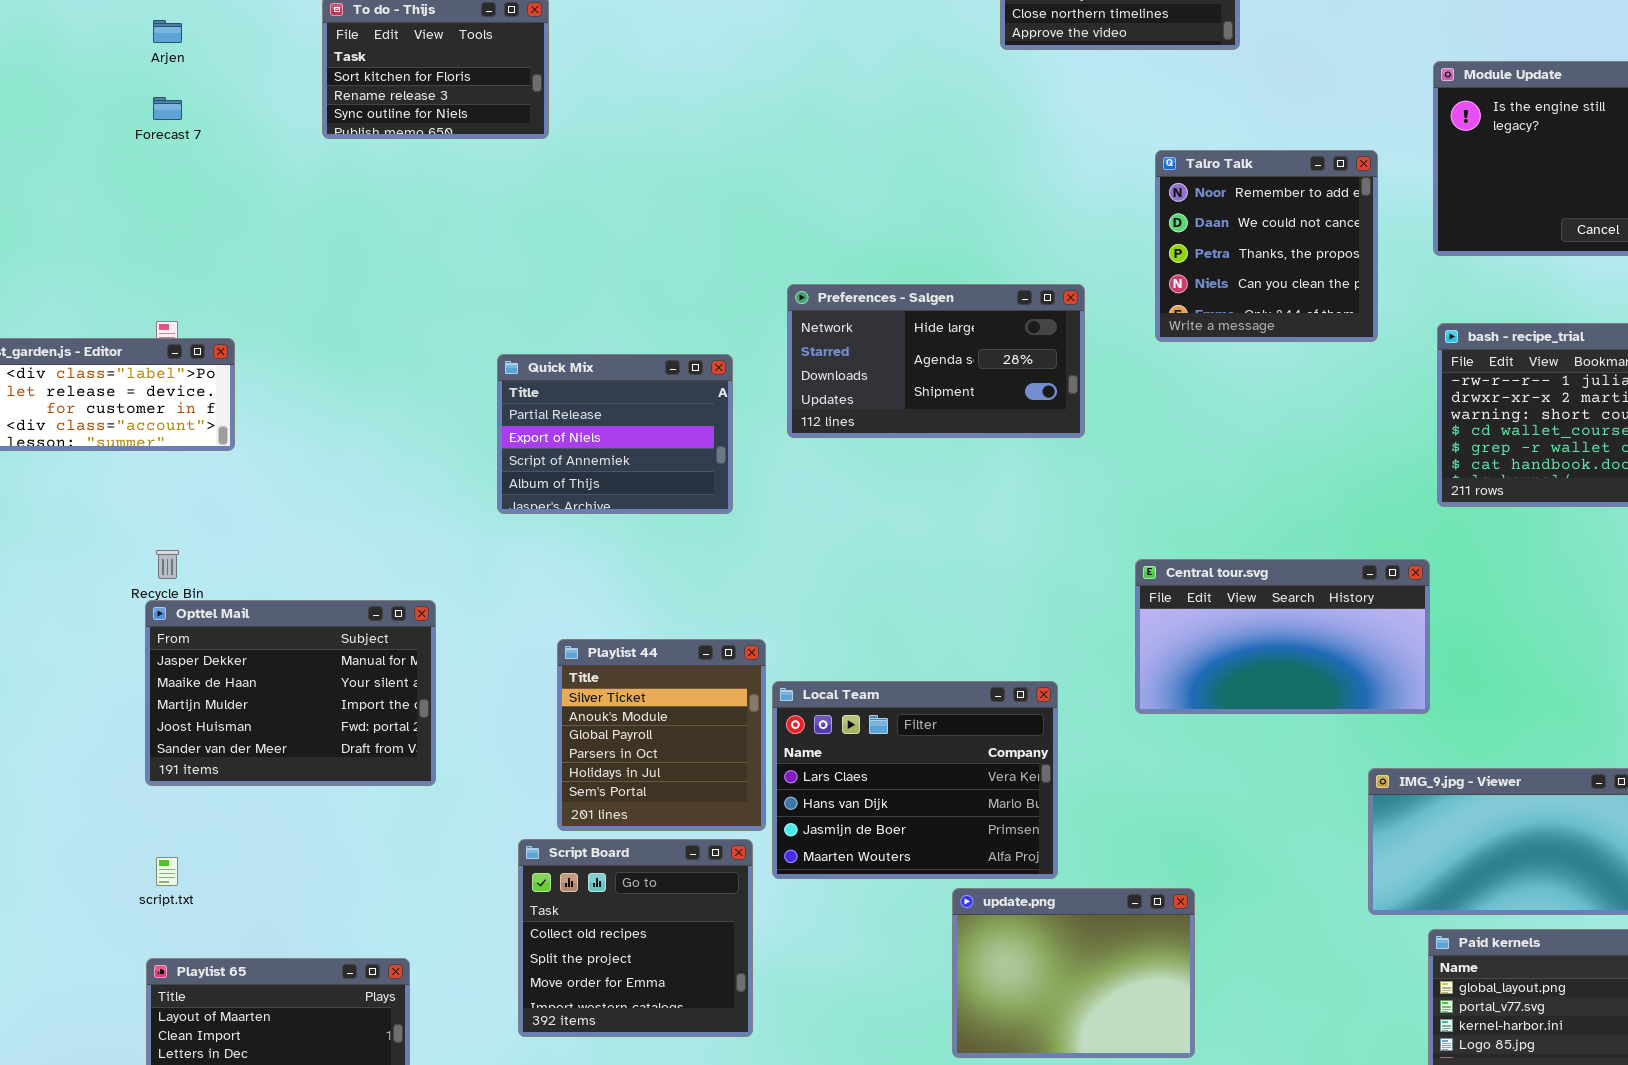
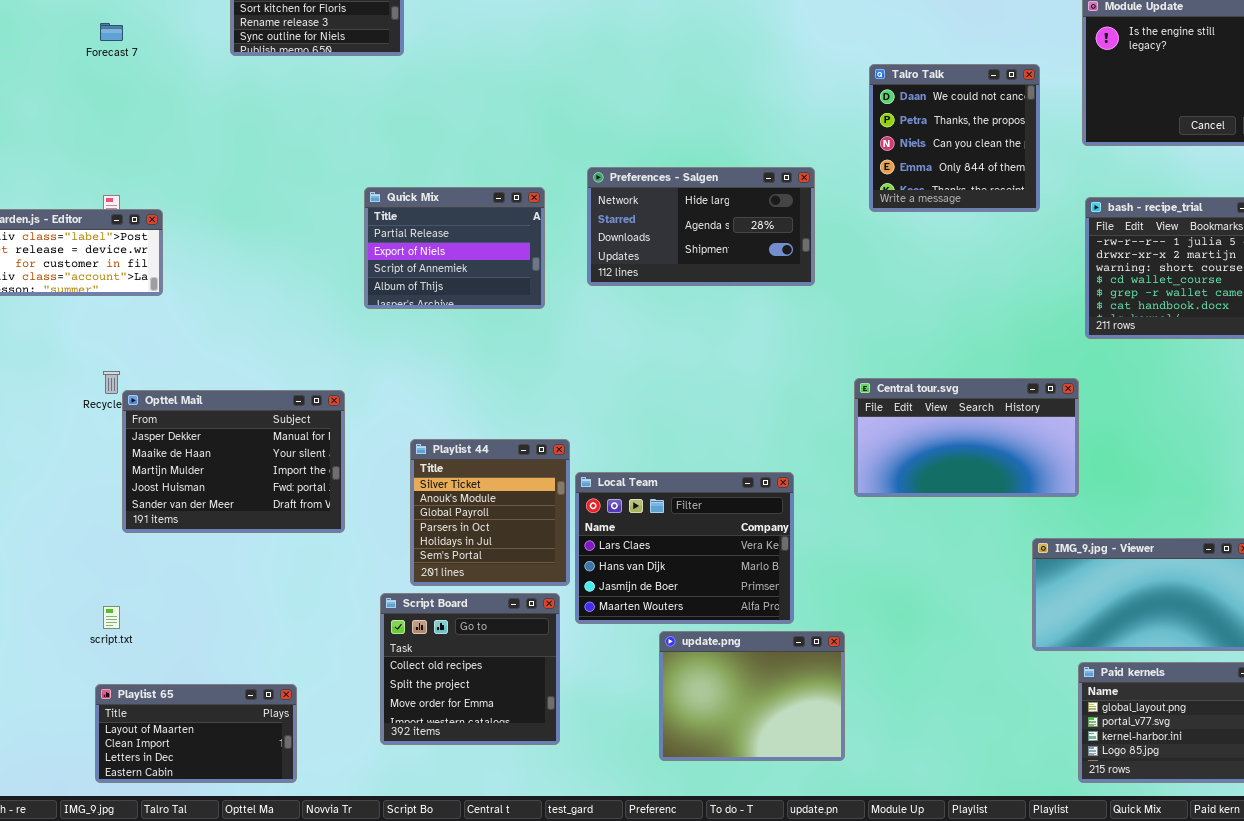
Talro Talk: [1155,150,1378,342] -> [869,64,1040,212], scrolled down 1 row
Quick Mix: [497,354,733,514] -> [364,187,545,309], moved
Opttel Mail: [145,600,436,786] -> [122,390,345,533], moved
update.png: [952,888,1195,1058] -> [659,631,845,761], moved

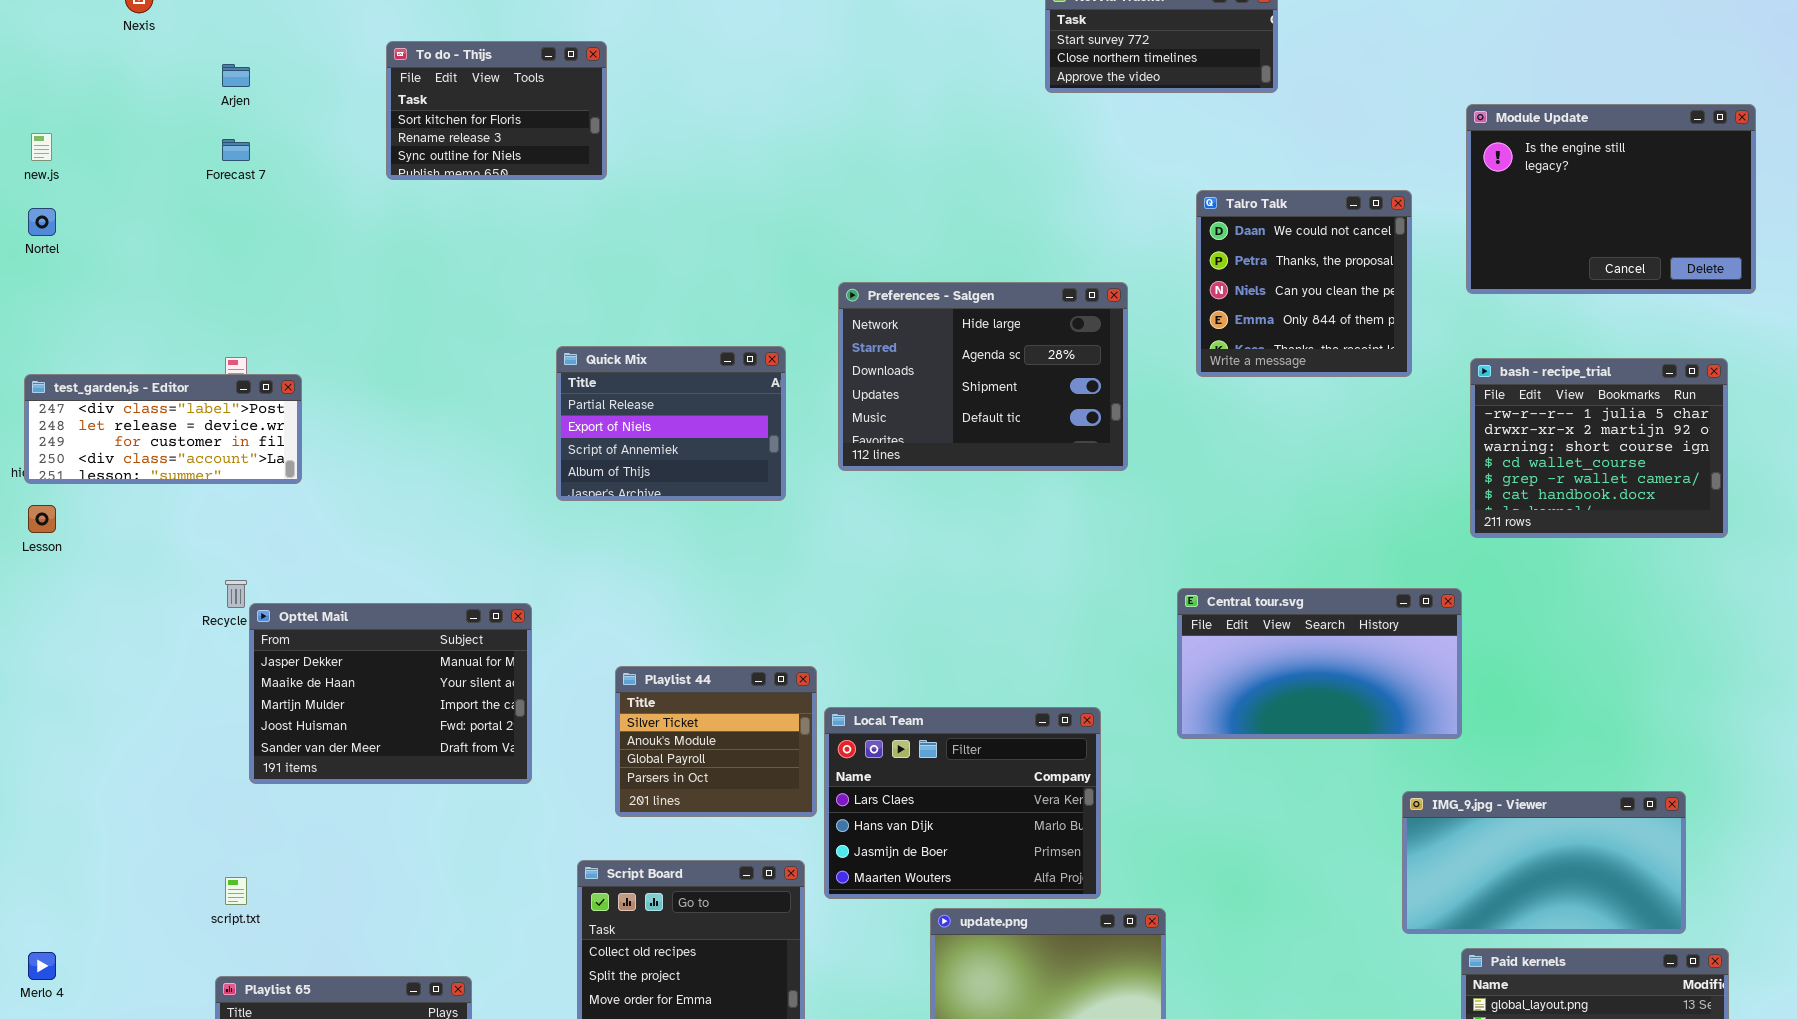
Preferences - Salgen: [587,167,815,286] -> [838,282,1128,471], resized
Playlist 44: [410,439,570,586] -> [615,666,817,817], resized

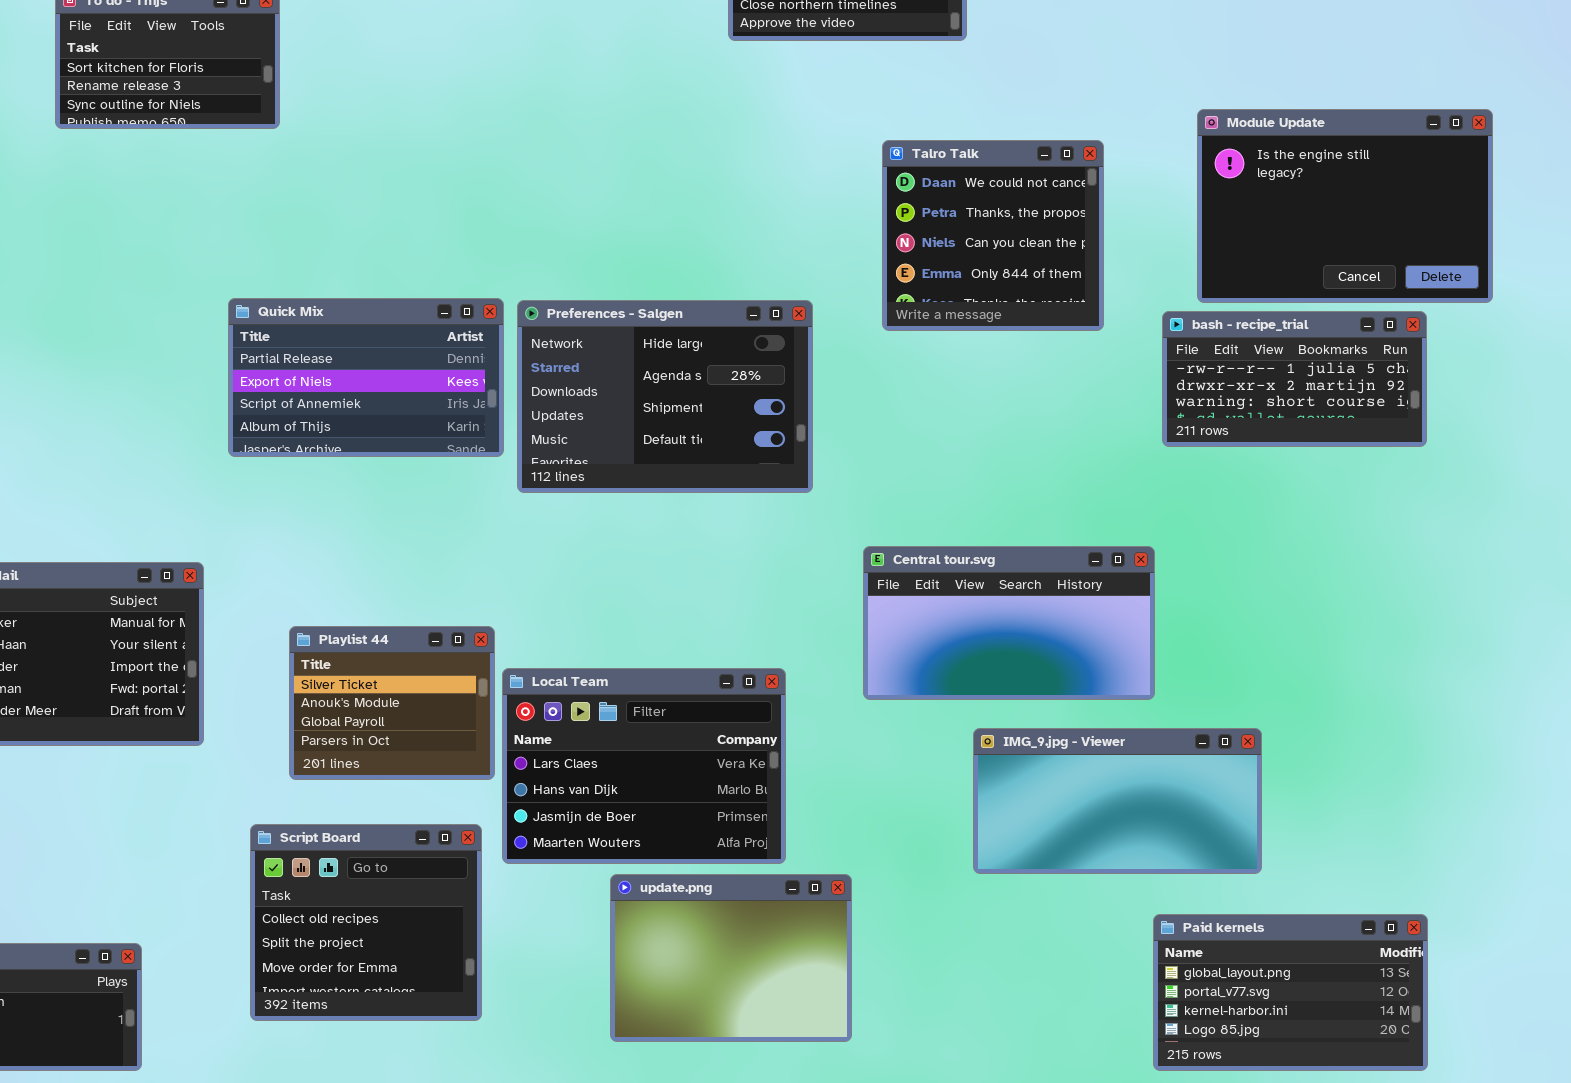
Module Update: [1466,104,1756,294] -> [1197,109,1493,303], moved
Preferences - Salgen: [838,282,1128,471] -> [517,300,813,493], moved
Quick Mix: [556,346,786,501] -> [228,298,504,457], resized
bash - recipe_trial: [1470,358,1728,538] -> [1162,311,1427,447], resized
IMG_9.jpg - Viewer: [1402,791,1686,934] -> [973,728,1262,874], moved

